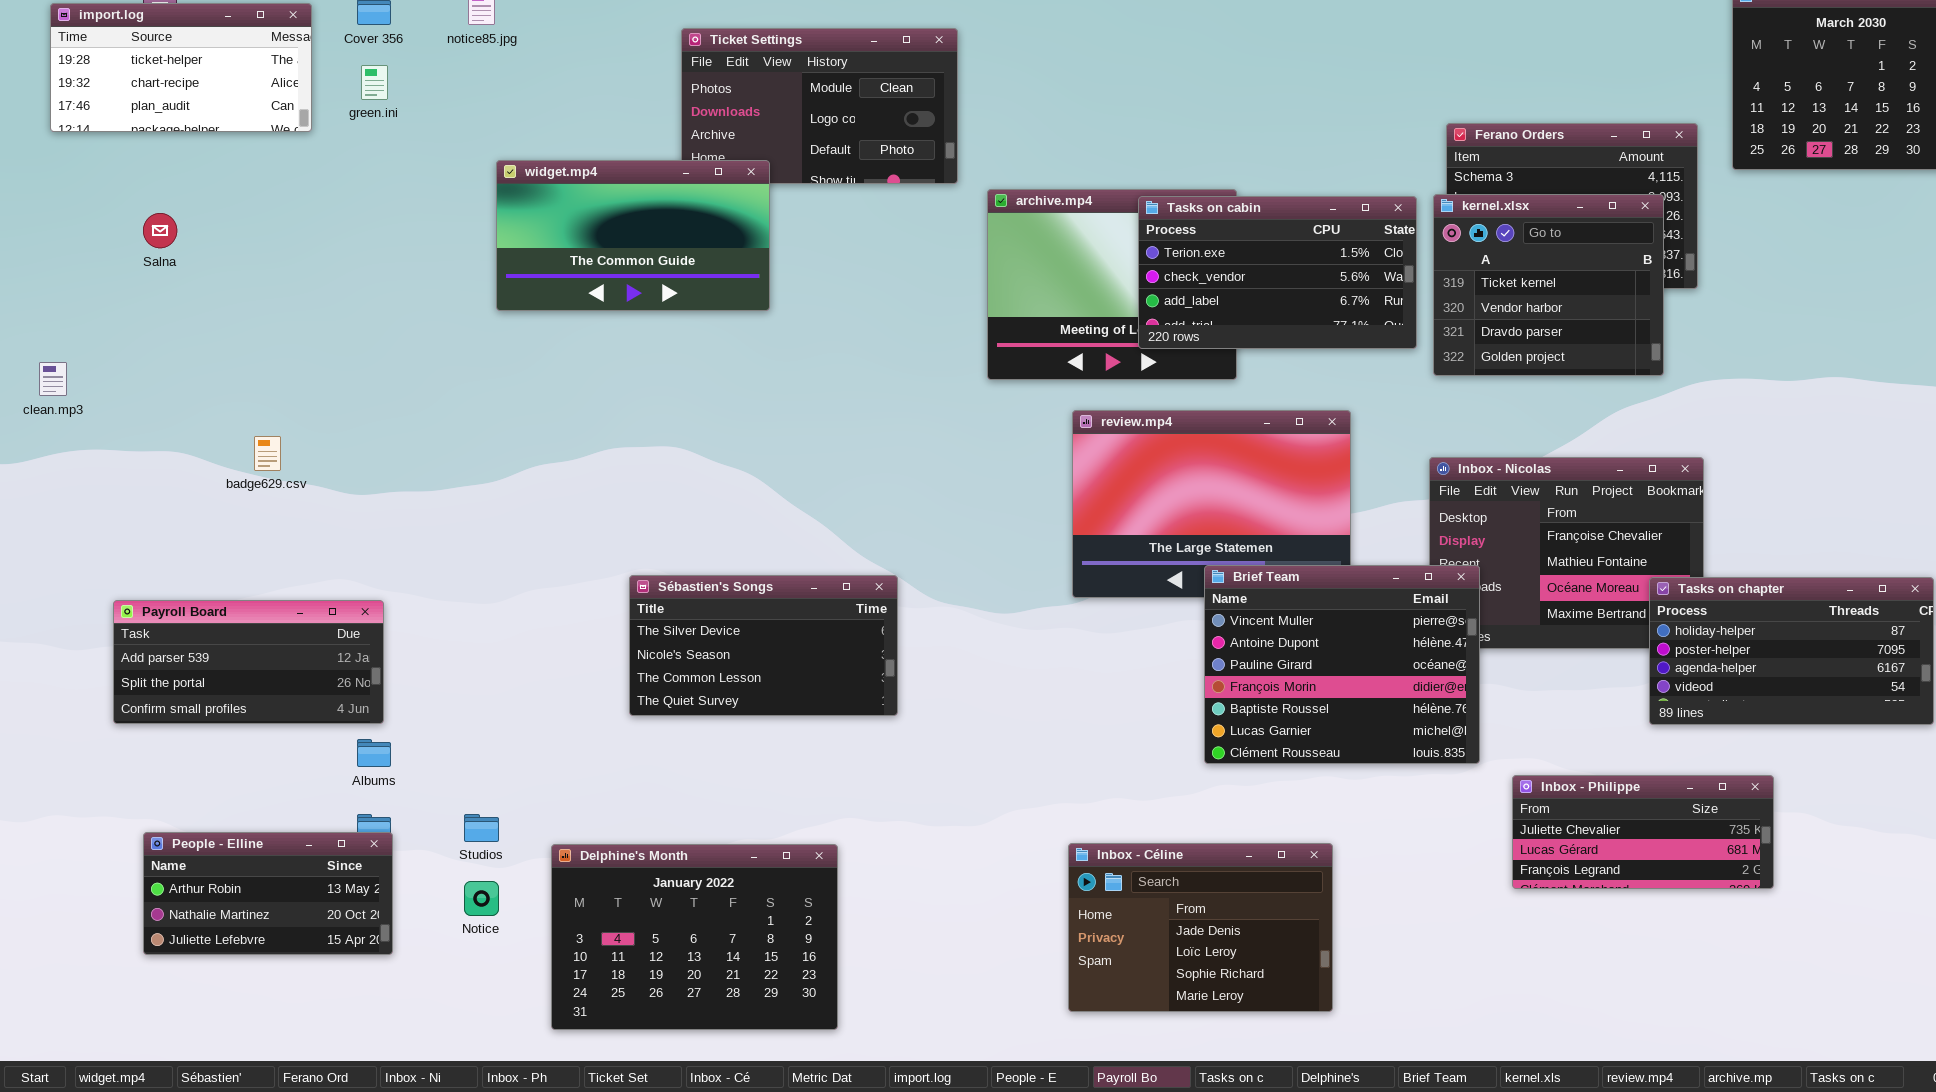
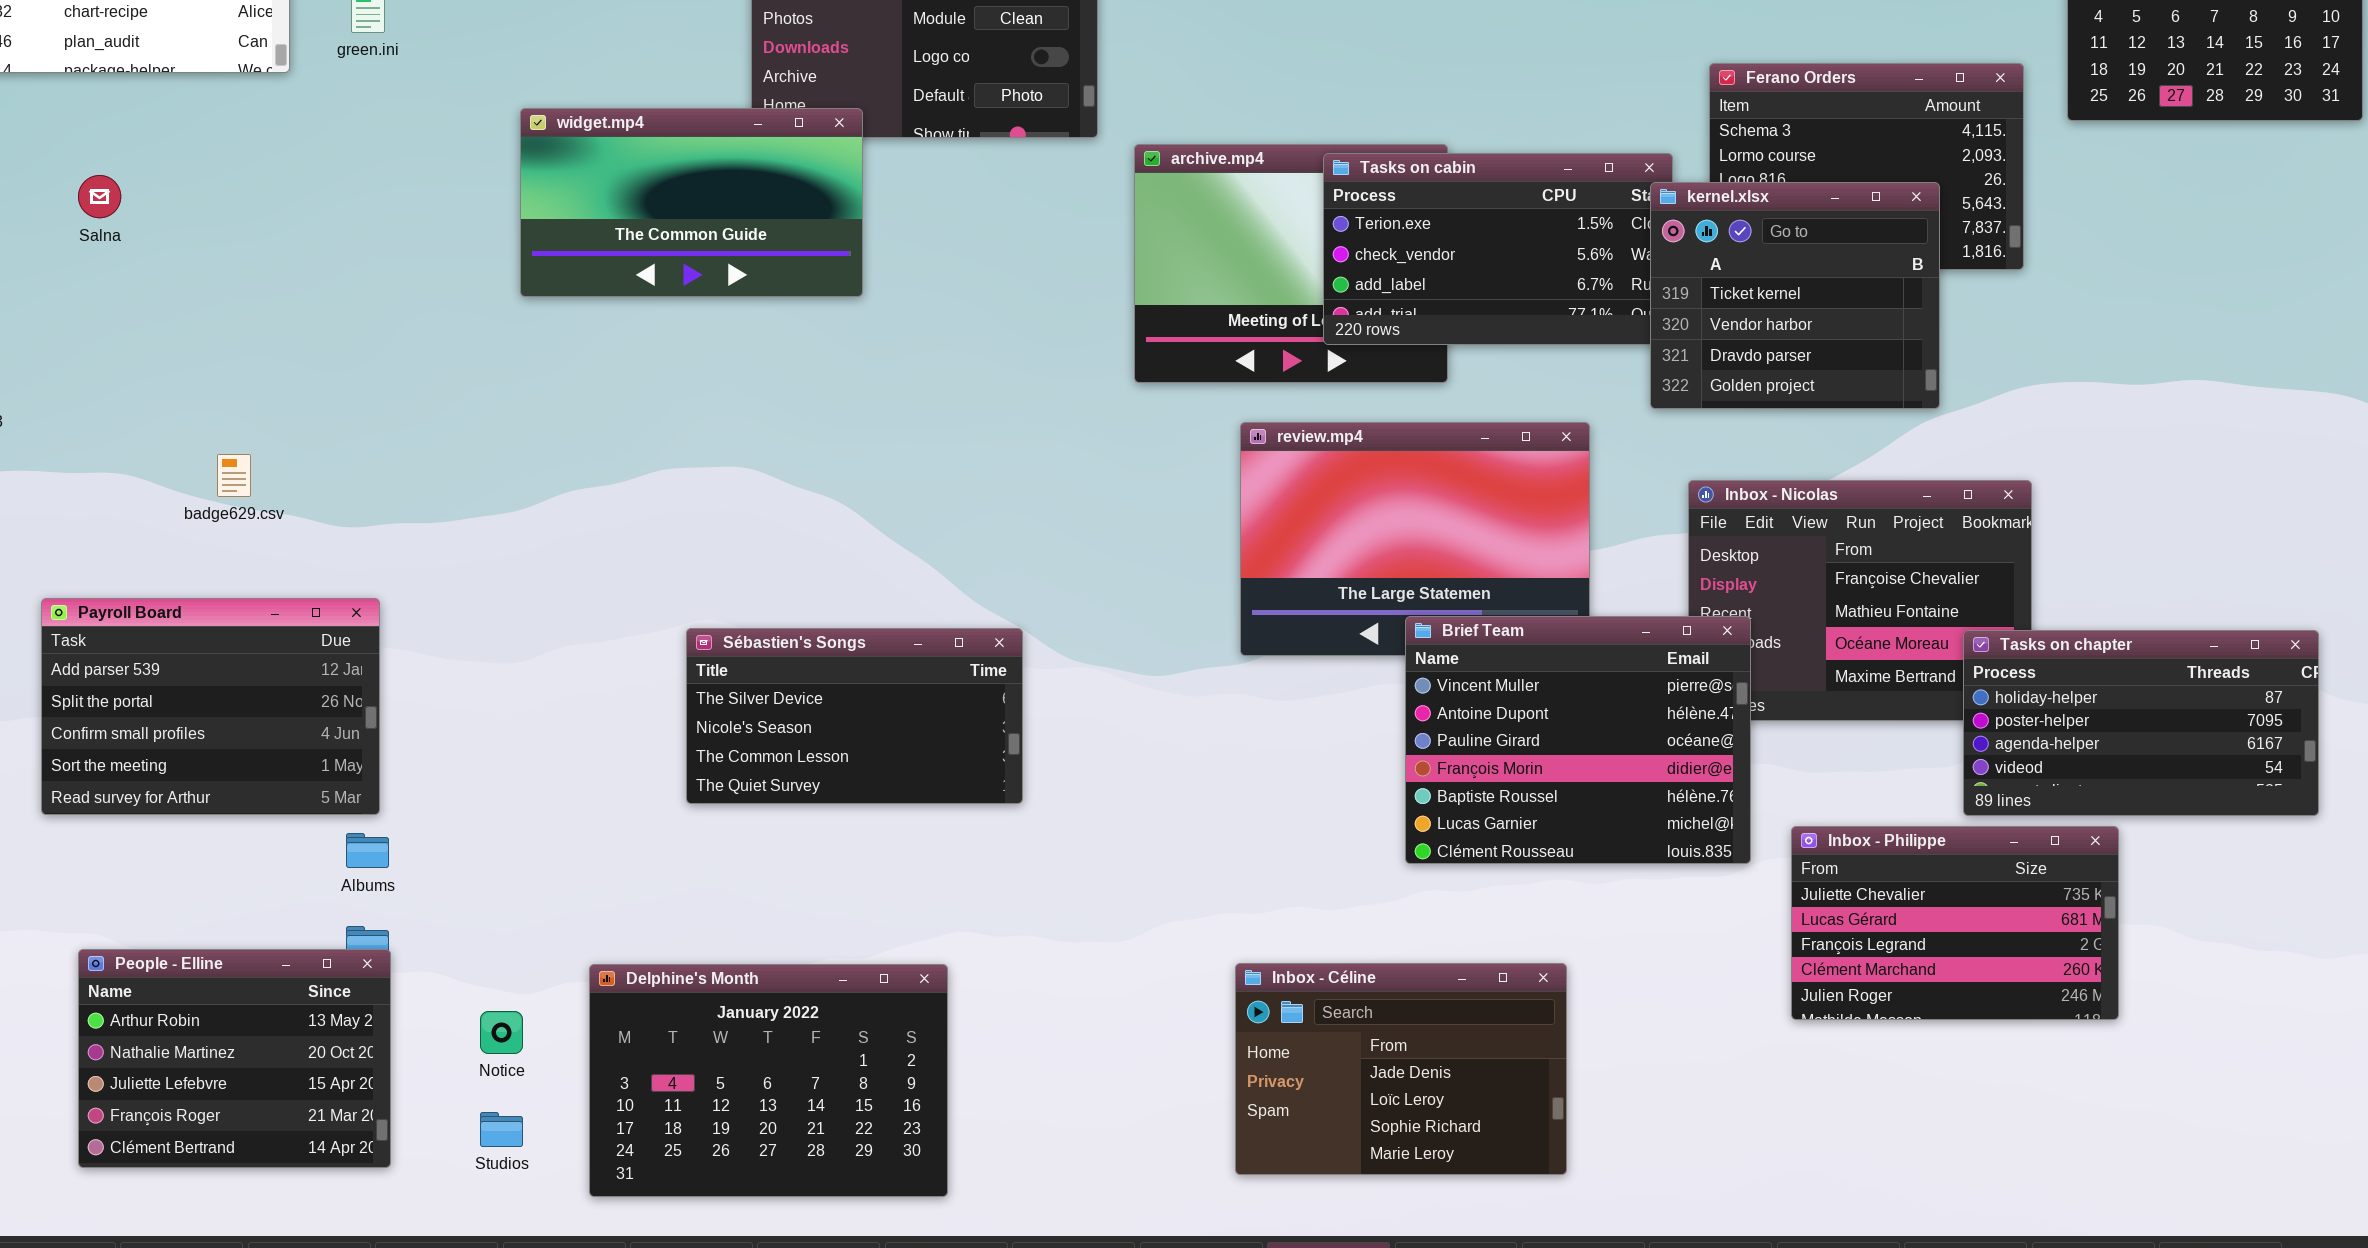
kernel.xlsx: [1433,194,1664,376] -> [1650,182,1940,409], moved
Payroll Board: [113,600,384,724] -> [41,598,380,815], resized
Inbox - Philippe: [1512,775,1774,889] -> [1791,826,2119,1020], resized
Studios: [464,814,499,842] -> [480,1112,523,1147], moved
People - Elline: [143,832,393,955] -> [78,949,391,1168], resized

